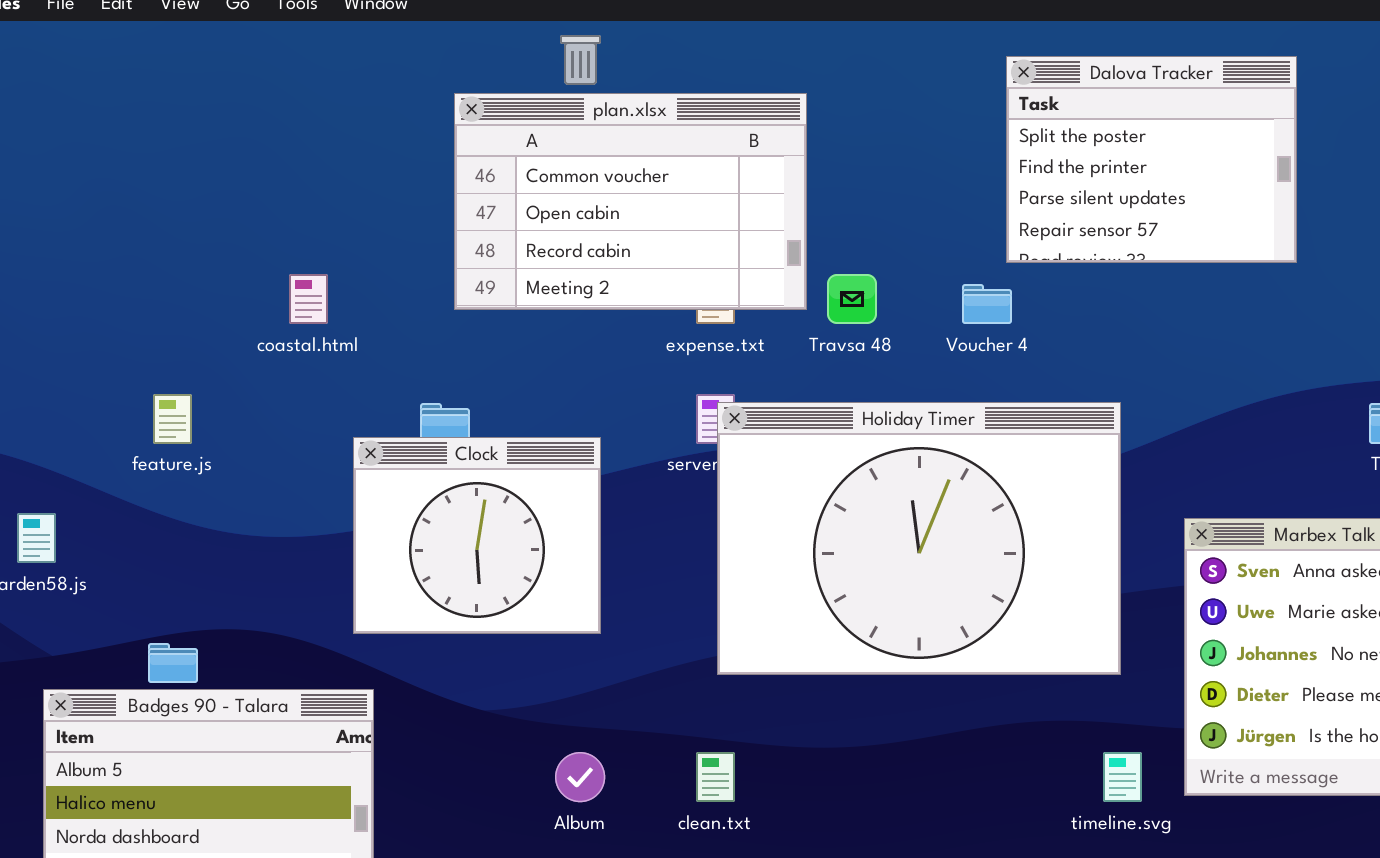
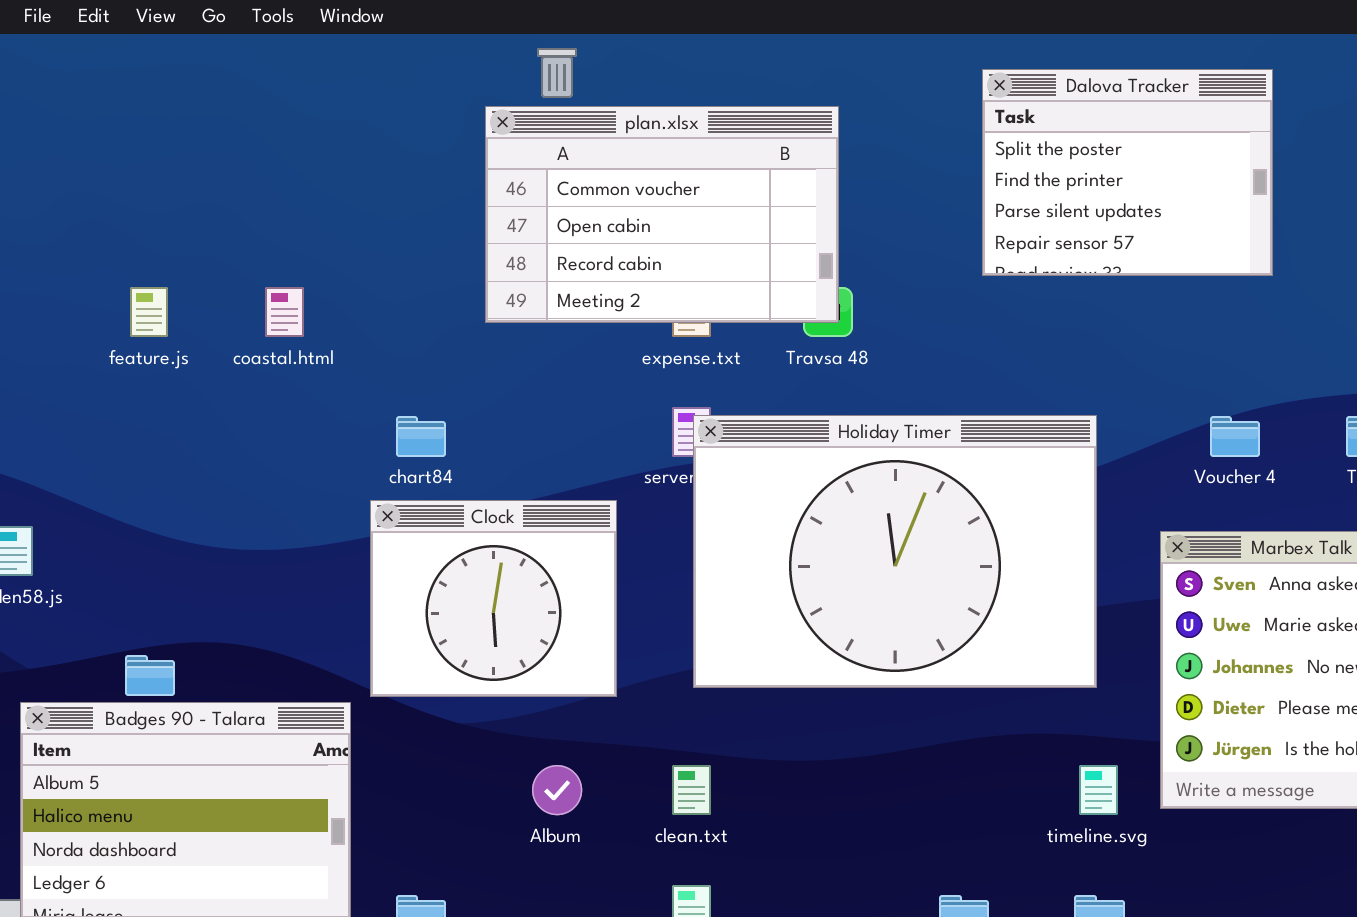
plan.xlsx: [454,93,807,310] -> [485,106,839,323], moved
Voucher 4: [962,284,1012,324] -> [1210,416,1260,457], moved
feature.js: [153,394,192,444] -> [130,287,168,337], moved
Clock: [353,437,601,634] -> [370,500,617,697], moved

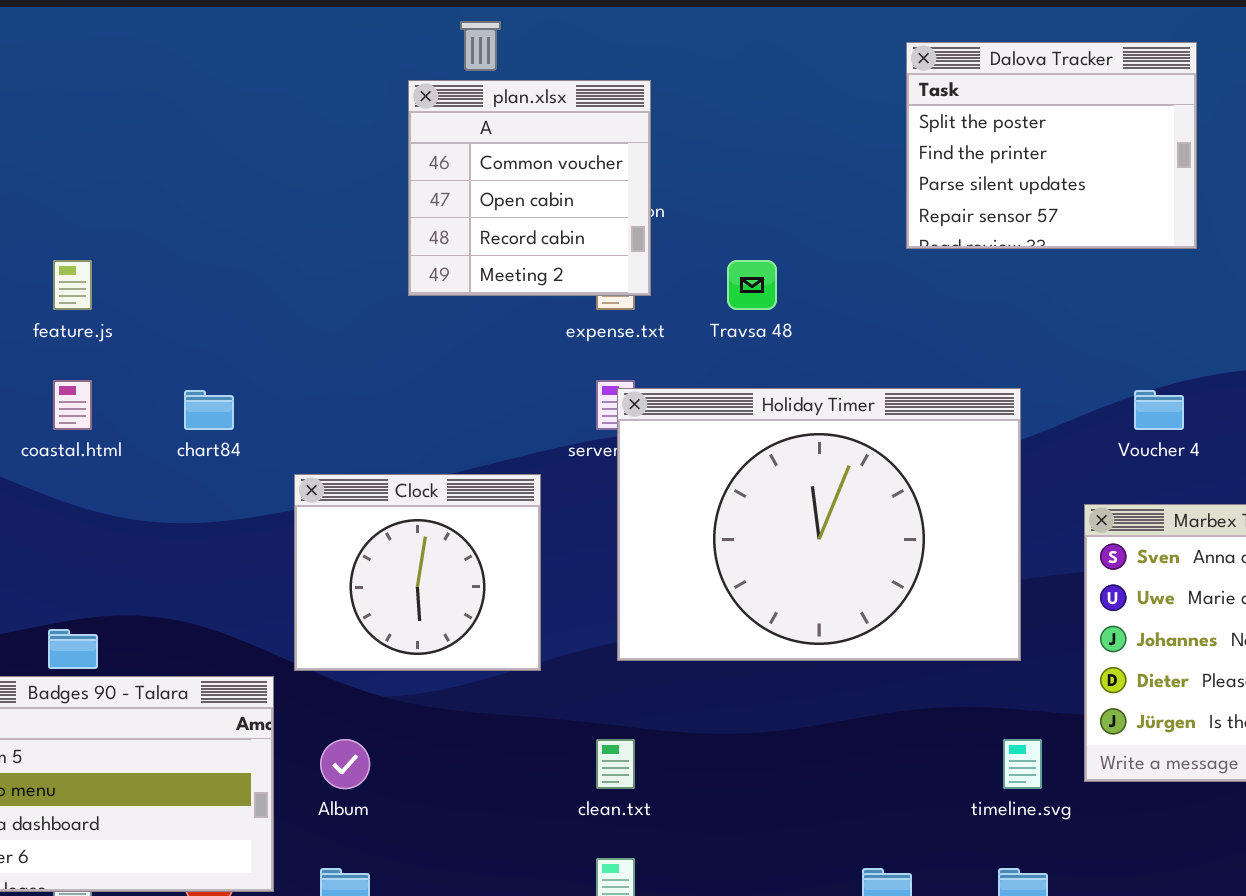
plan.xlsx: [485,106,839,323] -> [408,80,651,296], resized
coastal.html: [265,287,304,337] -> [53,380,92,430], moved
chart84: [396,416,446,457] -> [184,390,234,430], moved
Album: [532,765,582,815] -> [320,739,370,789], moved

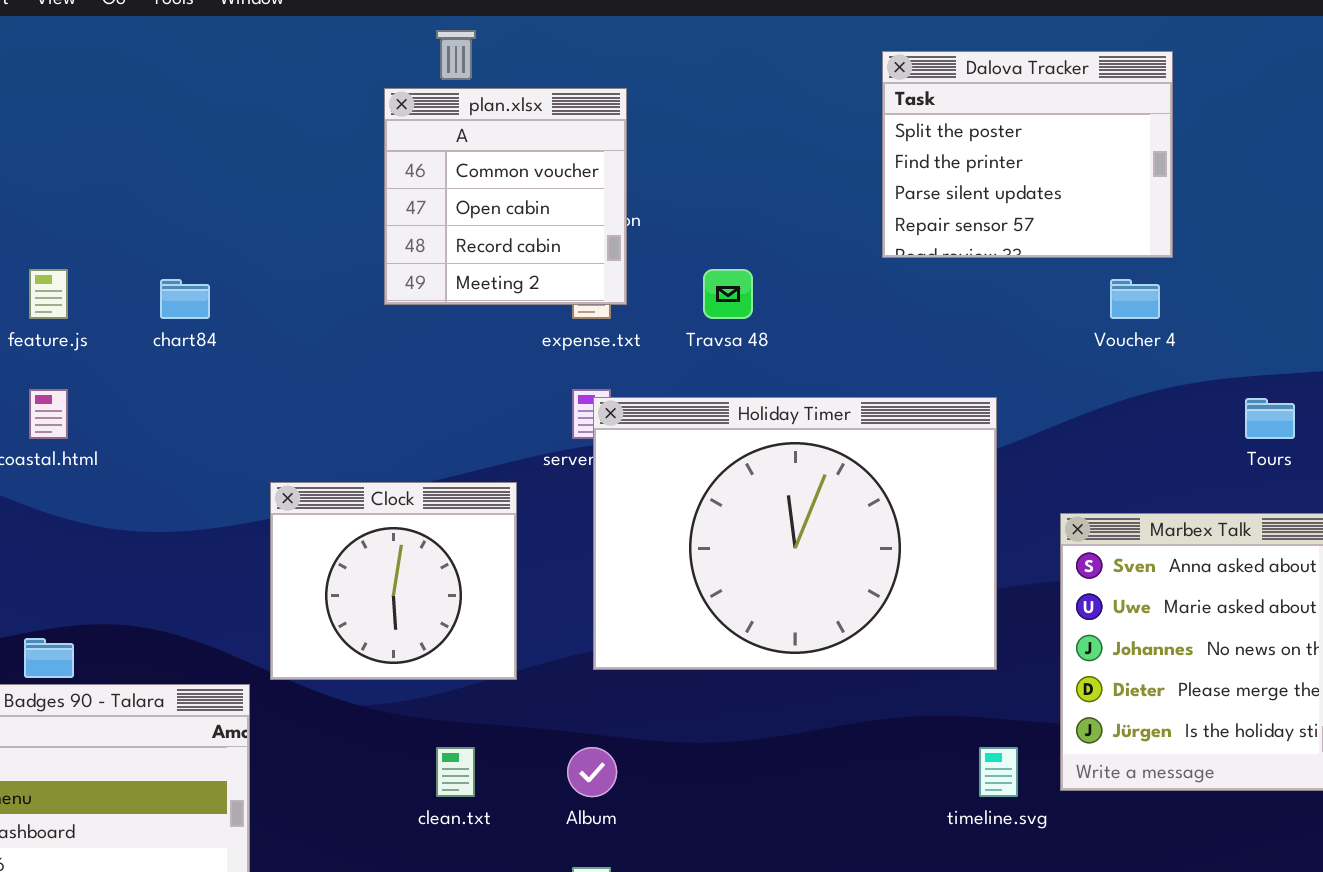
chart84: [184,390,234,430] -> [160,279,210,319], moved
Voucher 4: [1134,390,1184,430] -> [1110,279,1160,319], moved
Album: [320,739,370,789] -> [567,747,617,797], moved
clean.txt: [596,739,635,789] -> [436,747,475,797], moved

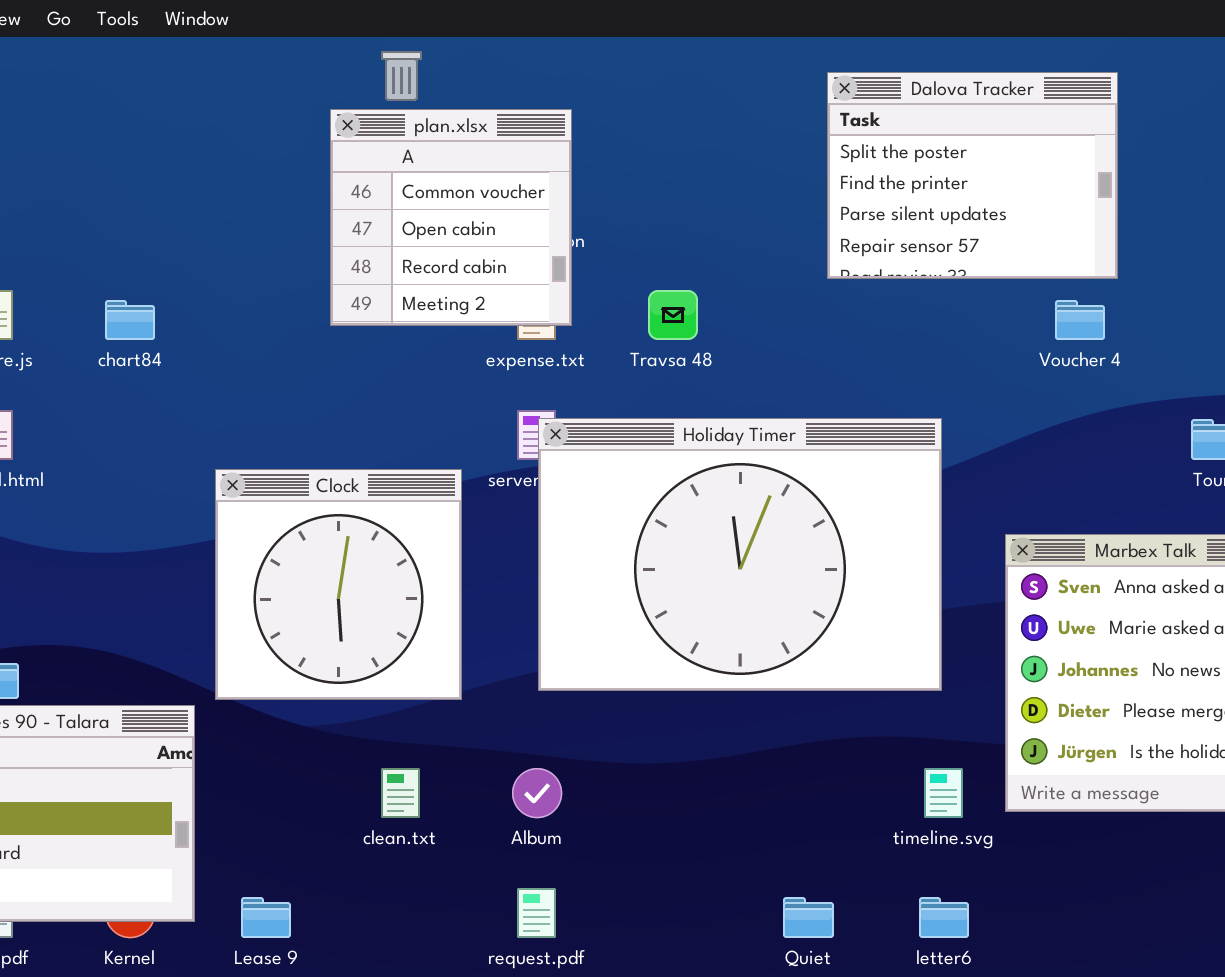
Clock: [270,482,517,680] -> [215,469,462,700], resized

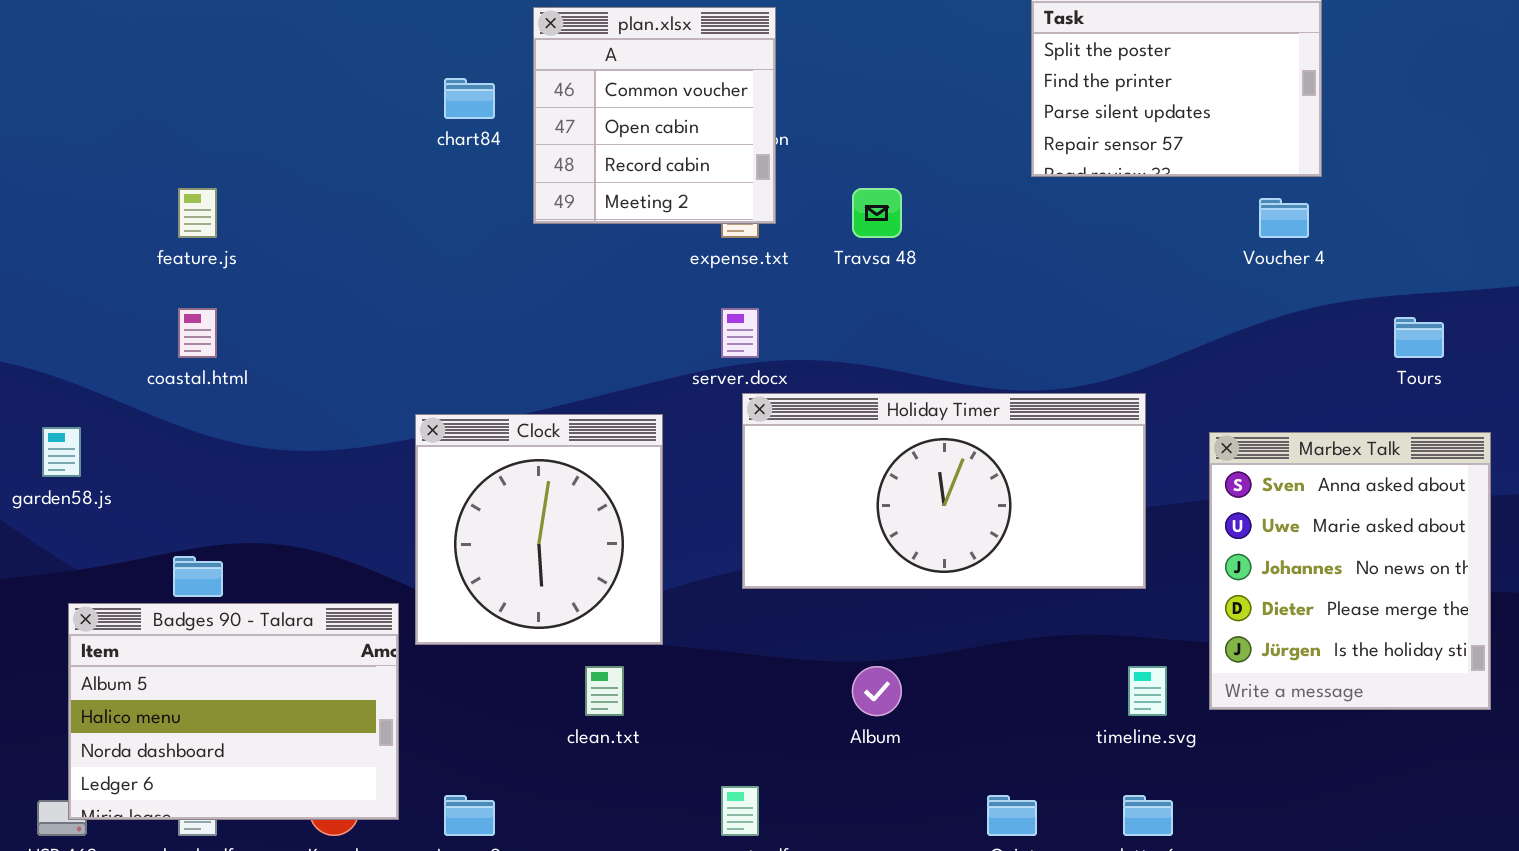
chart84: [105,300,155,340] -> [444,78,495,119], moved
Holiday Timer: [538,418,942,691] -> [742,393,1146,589], resized
Clock: [215,469,462,700] -> [415,414,663,645], moved
Album: [512,768,562,818] -> [852,666,902,716], moved

